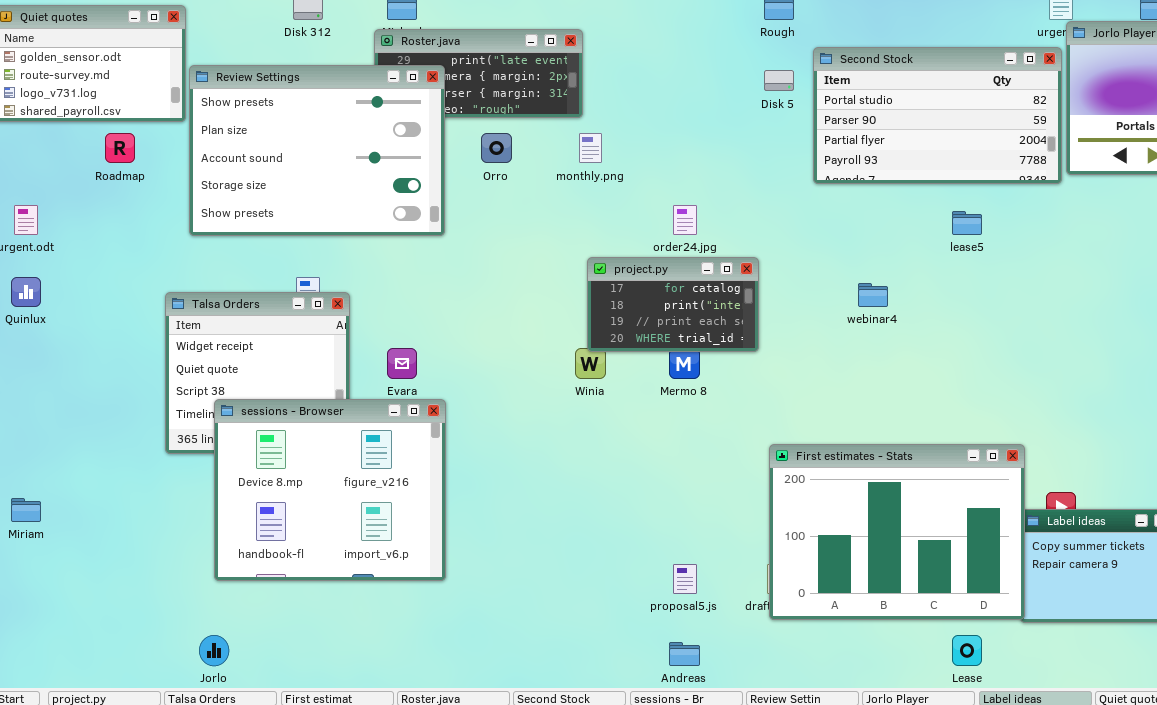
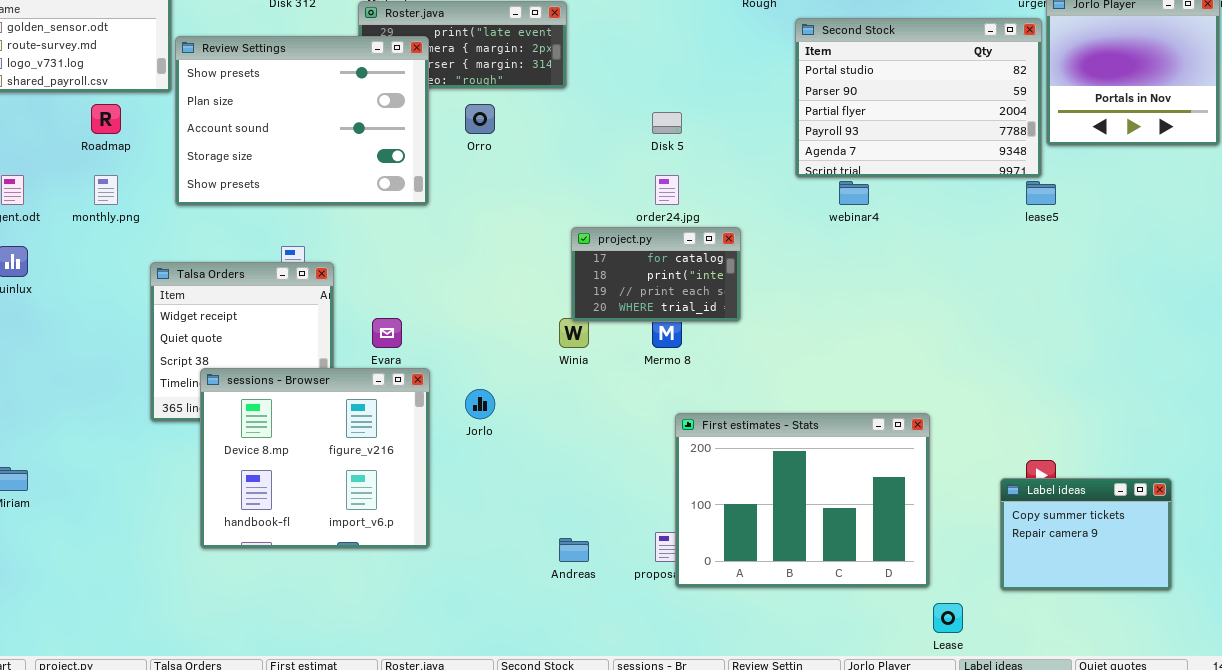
Second Stock: [813,47,1062,184] -> [795,18,1042,178], resized
Disk 5: [764,70,794,91] -> [652,112,682,134], moved
monthly.png: [579,133,602,163] -> [94,175,118,205], moved
lease5: [952,211,982,235] -> [1026,181,1056,205], moved
webinar4: [858,283,888,307] -> [839,181,869,205], moved
First estimates - Stats: [769,444,1025,620] -> [675,413,930,588], moved
Jorlo: [199,635,229,666] -> [465,389,495,419], moved
Andreas: [669,642,700,666] -> [559,538,589,562], moved

